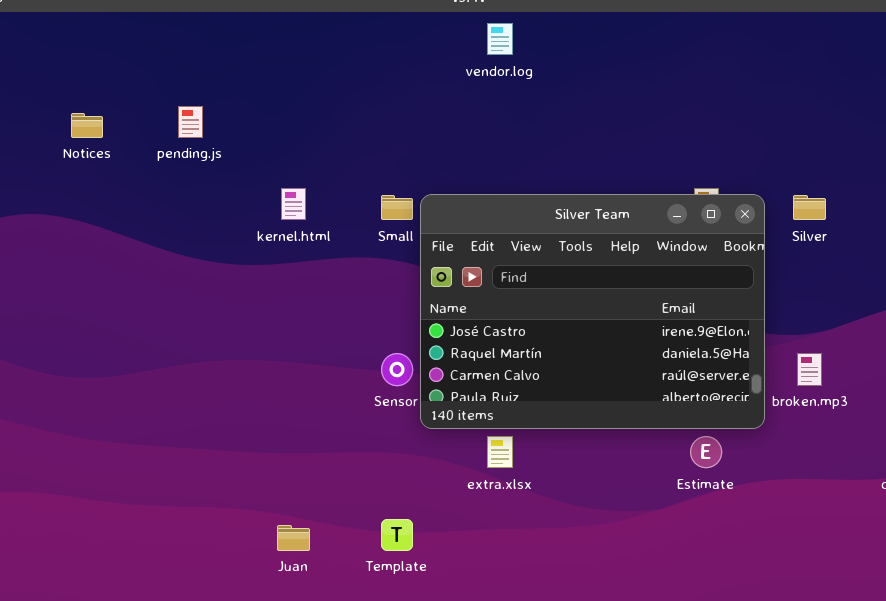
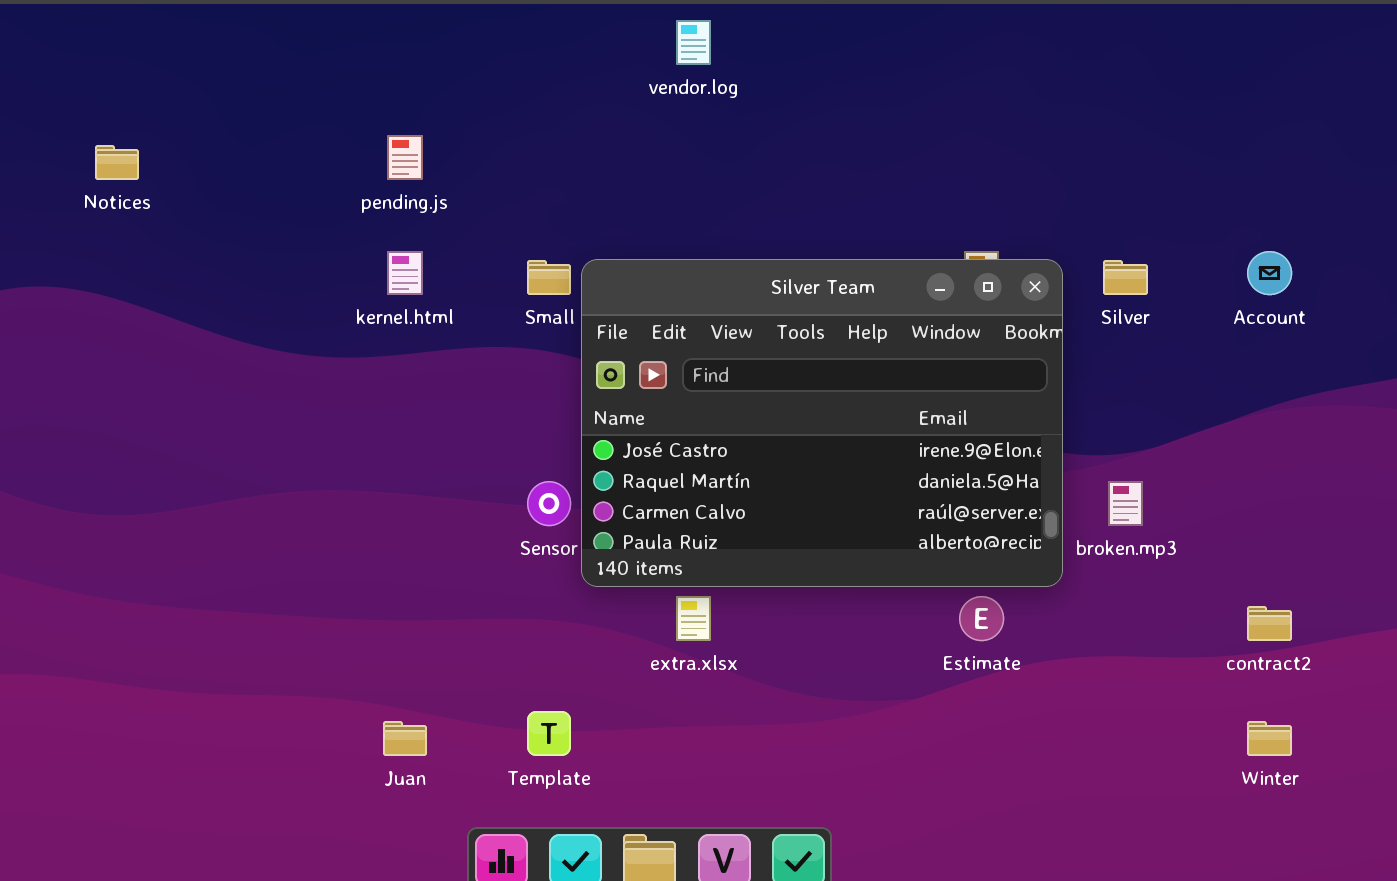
pending.js: [178,106,203,138] -> [387,135,423,180], moved

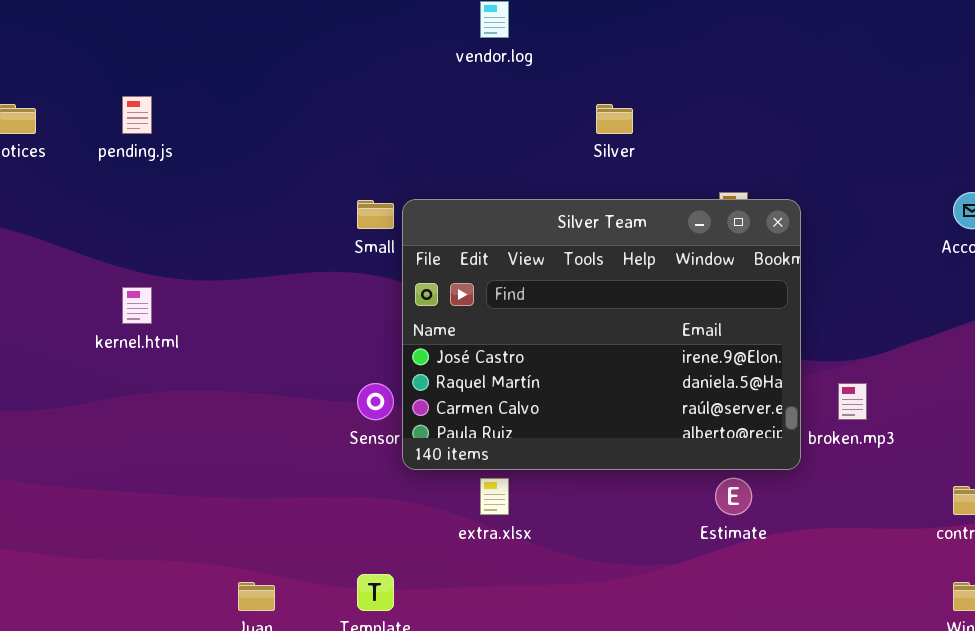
pending.js: [387,135,423,180] -> [122,96,152,134], moved
kernel.html: [387,251,423,295] -> [122,287,152,324], moved
Silver: [1103,260,1148,295] -> [596,104,633,134], moved

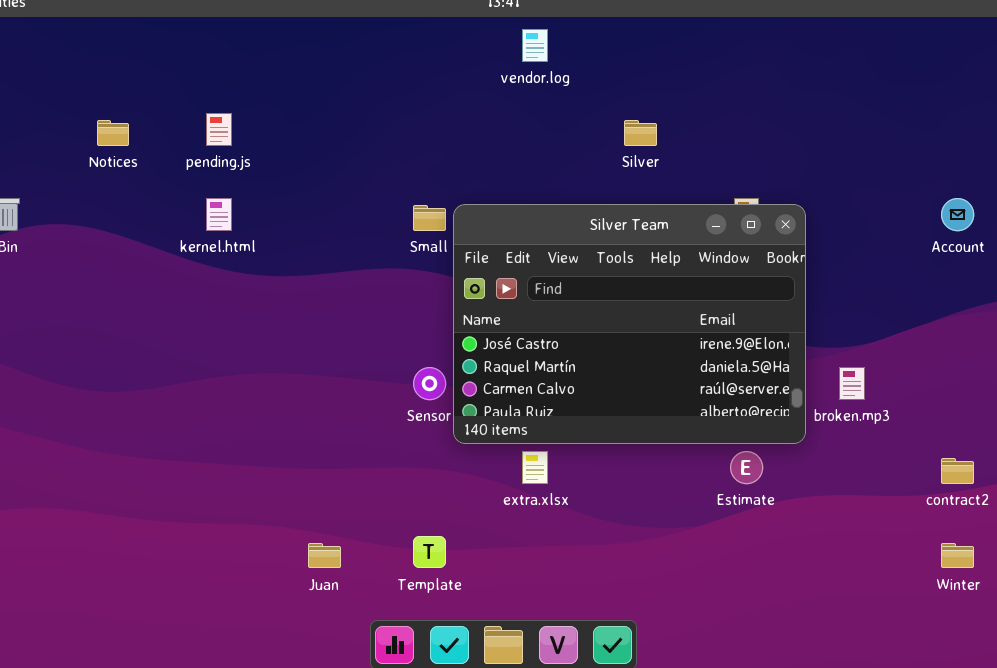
kernel.html: [122,287,152,324] -> [206,198,232,231], moved

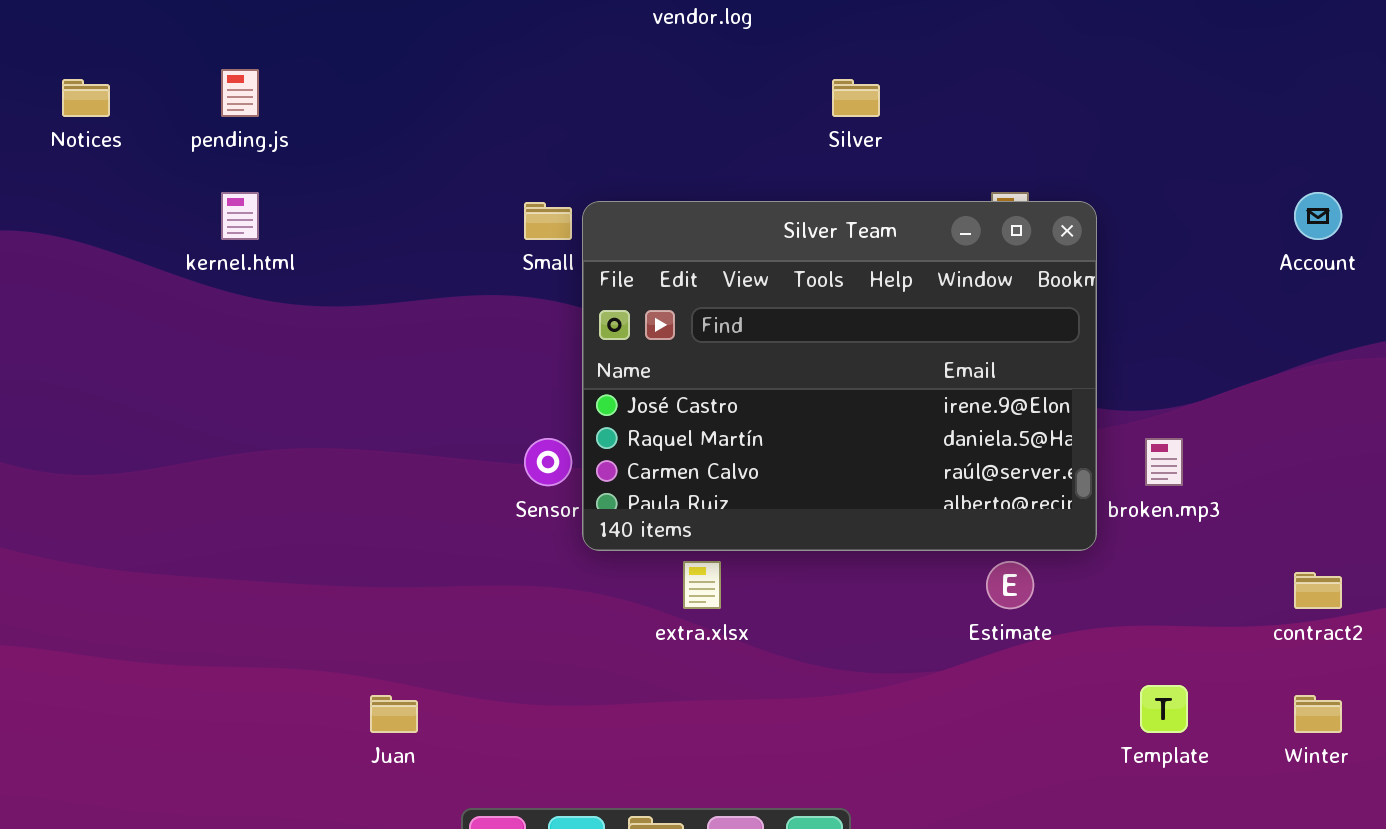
Template: [413,536,446,568] -> [1140,685,1188,733], moved

